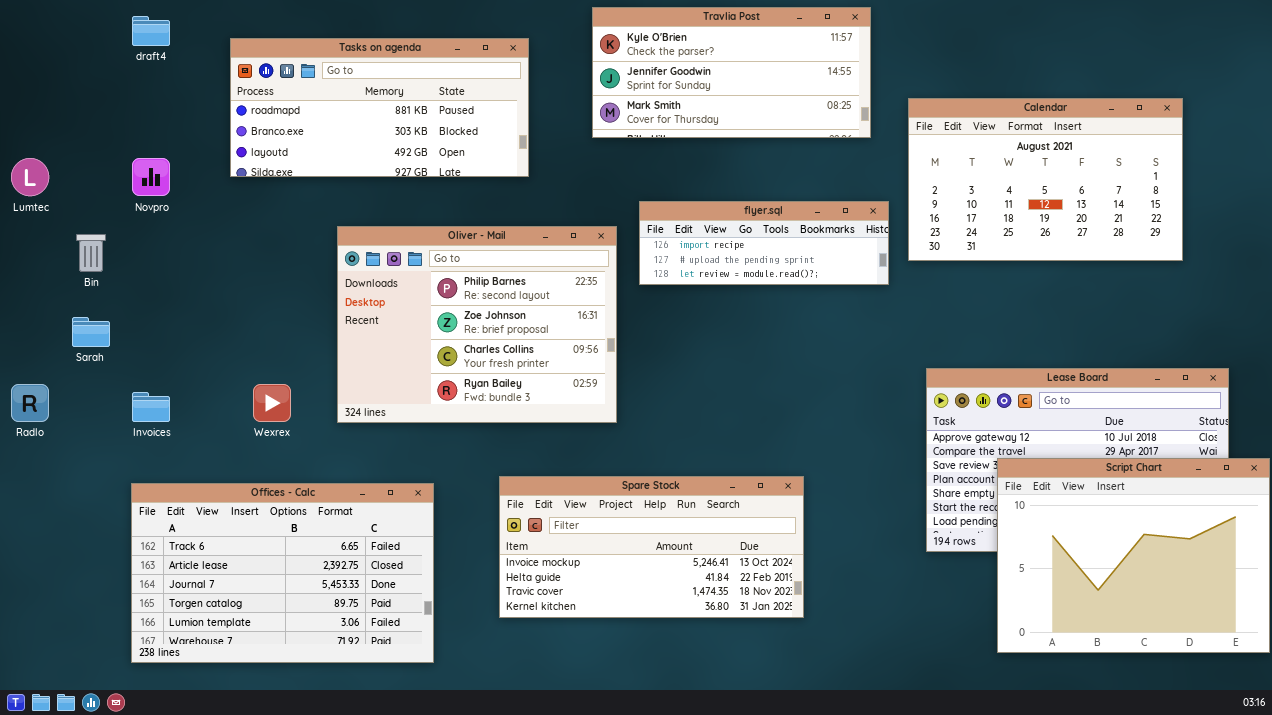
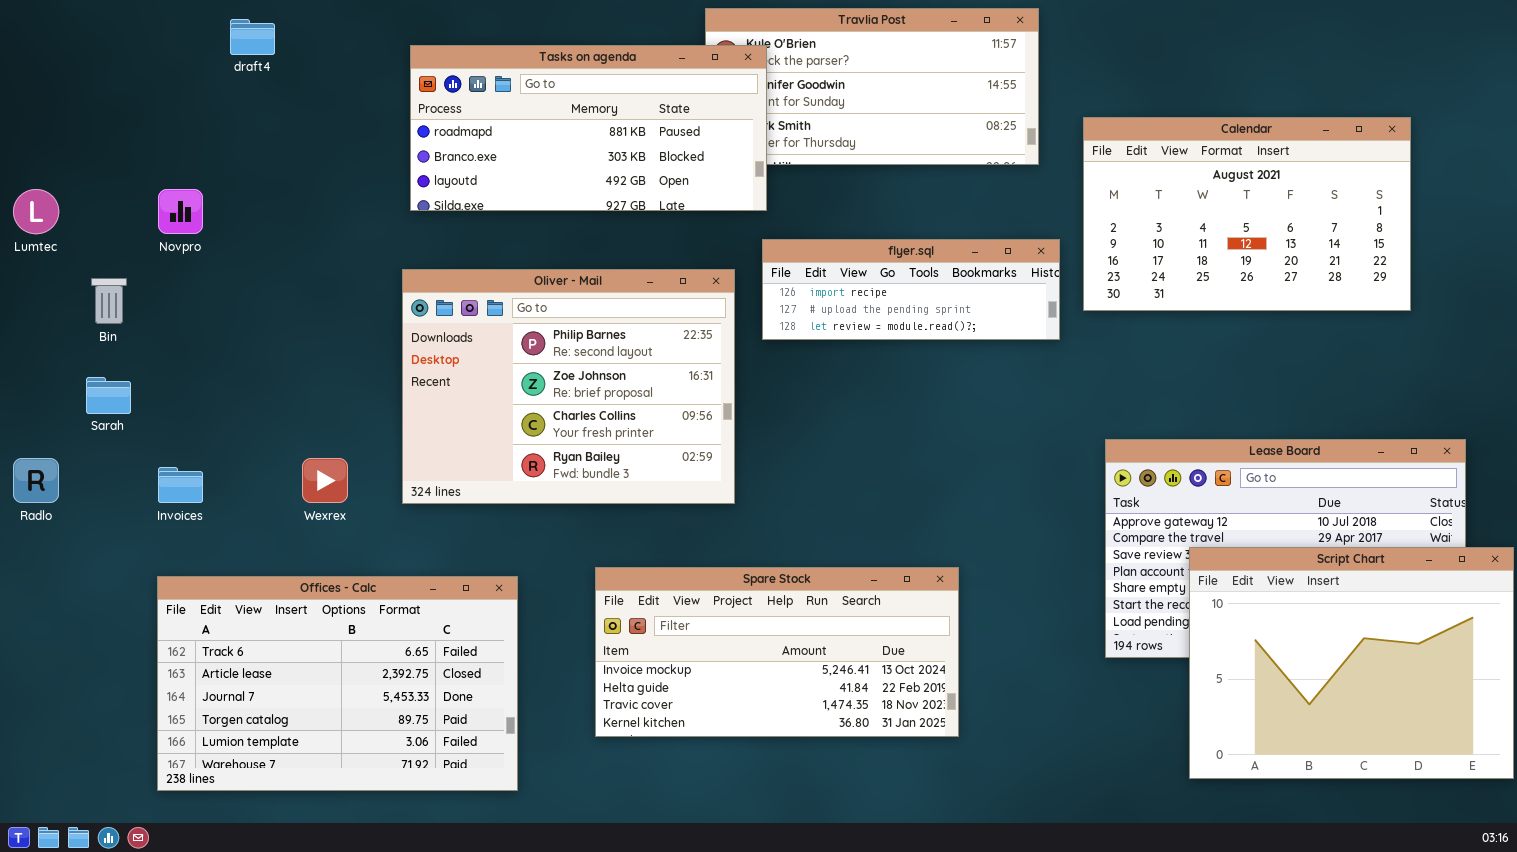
draft4: [132,16,170,46] -> [230,19,275,55], moved
Tasks on agenda: [230,38,529,177] -> [410,45,767,211], moved

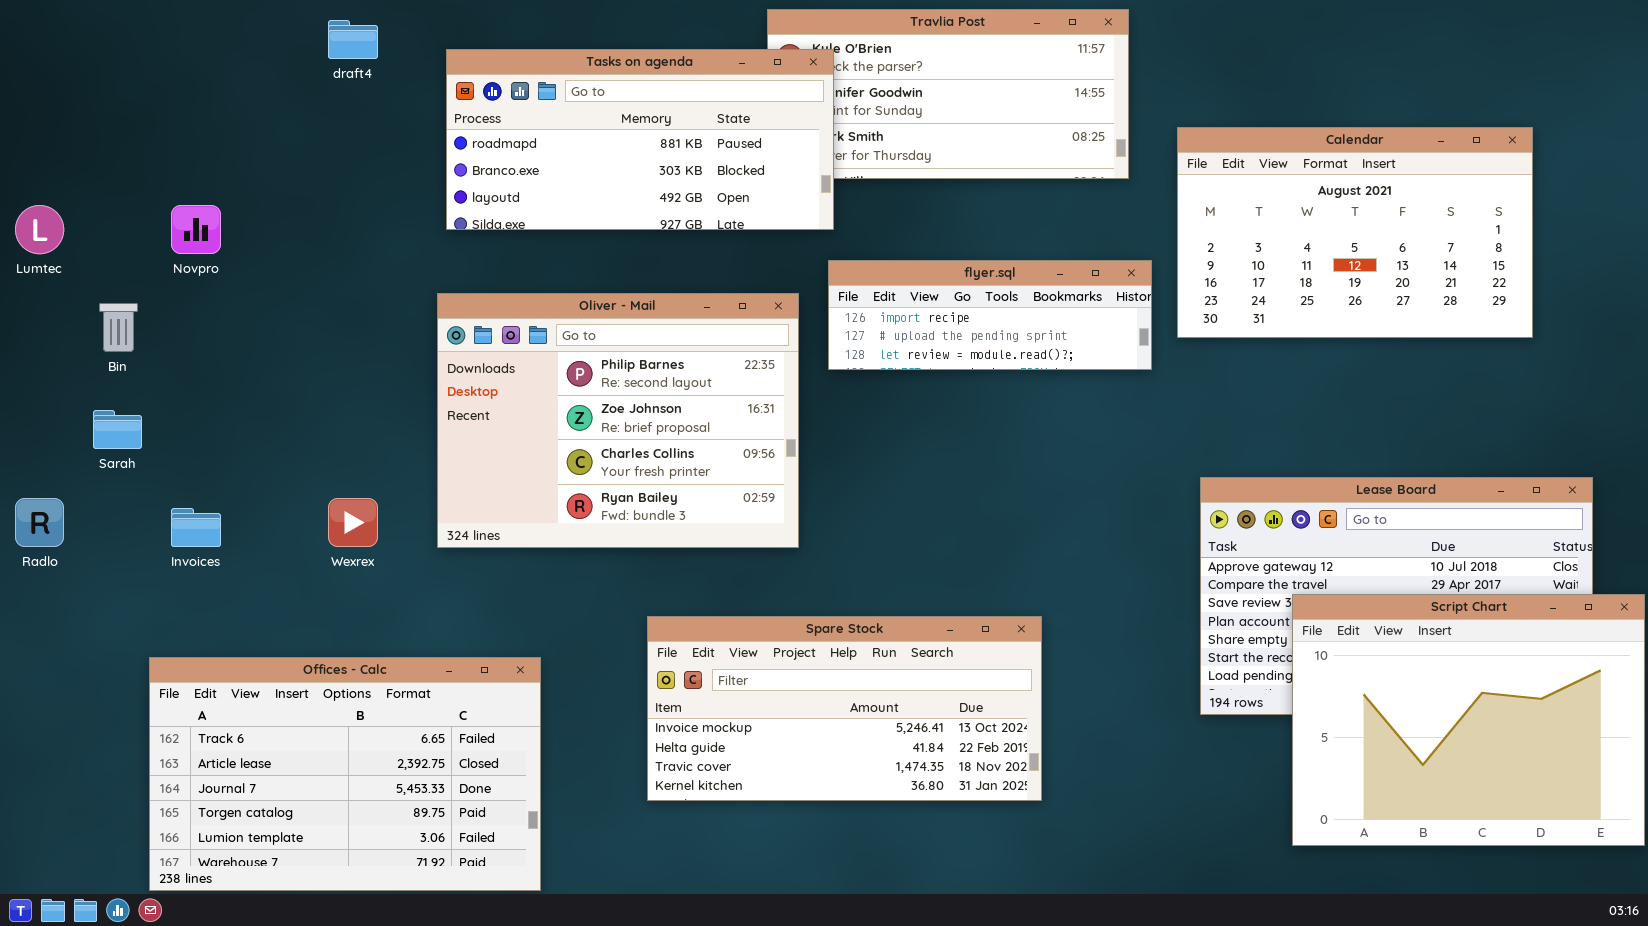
draft4: [230,19,275,55] -> [328,20,378,59], moved
Offices - Calc: [157,576,518,791] -> [149,657,541,891], moved

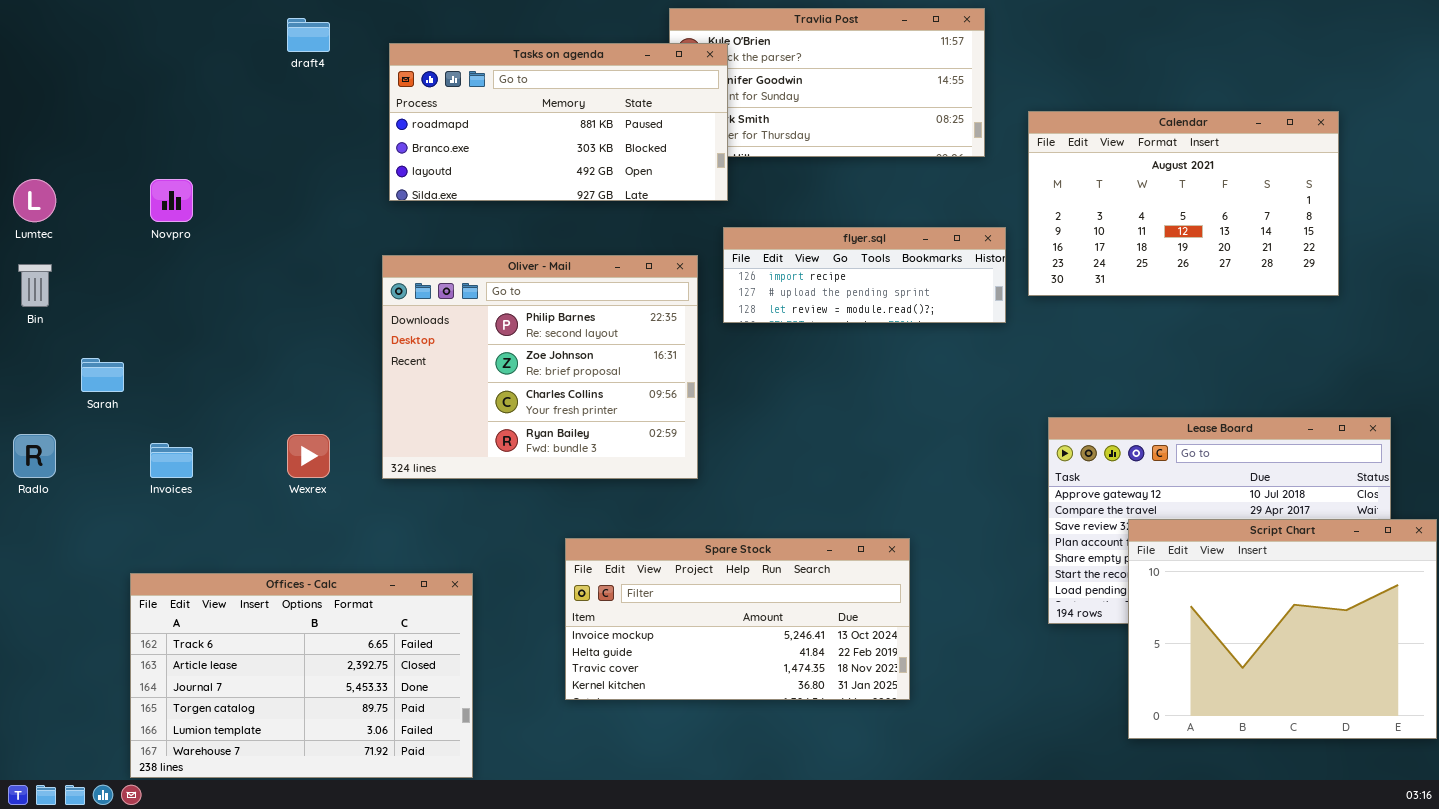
Bin: [99,303,138,352] -> [18,264,52,307], moved

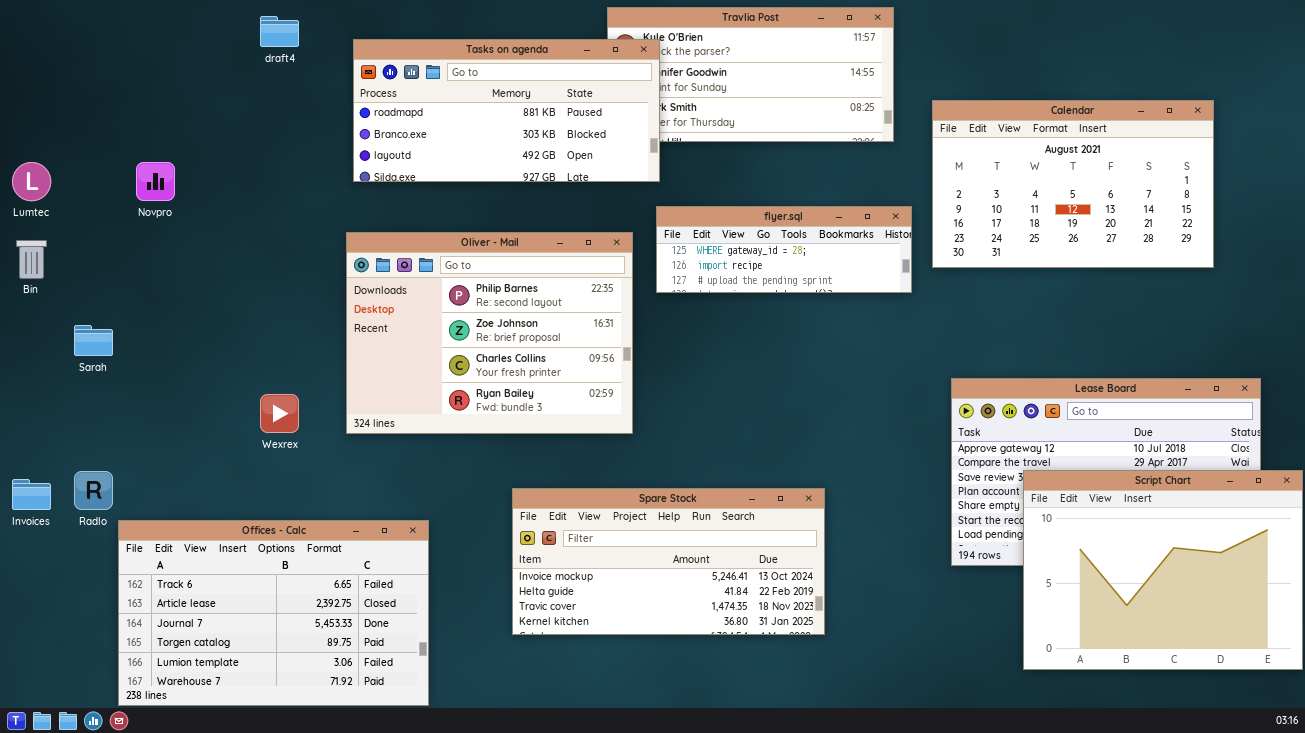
flyer.sql: [723,227,1006,323] -> [656,206,912,293], scrolled up 1 row
Radlo: [13,434,56,478] -> [74,471,113,510], moved
Invoices: [150,443,193,478] -> [12,479,51,510], moved

